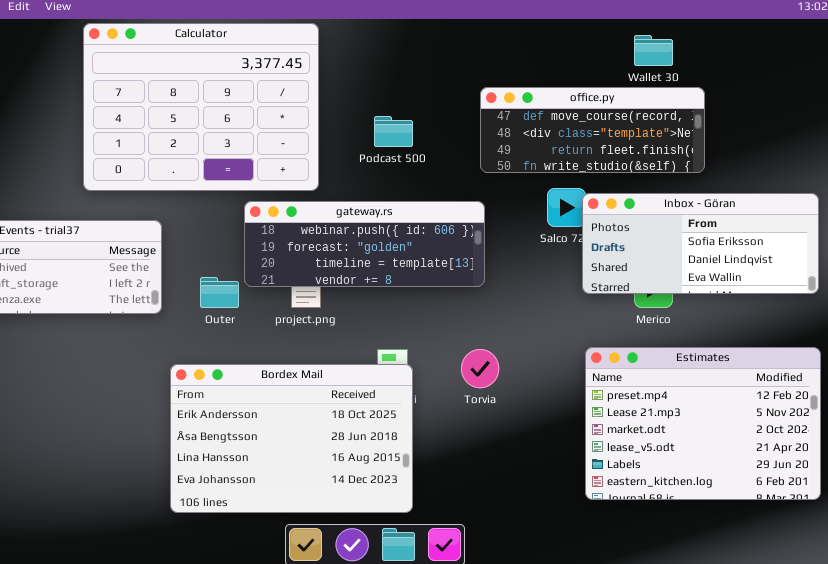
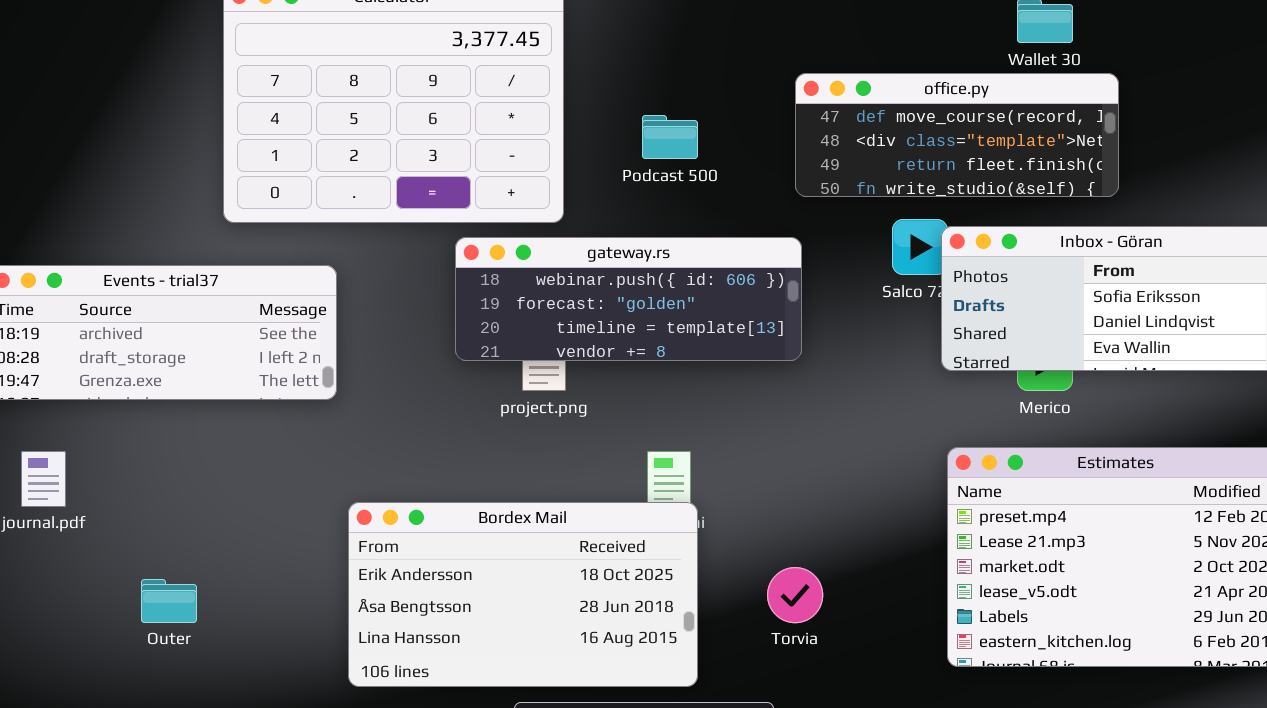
Outer: [200,277,239,308] -> [141,579,197,623], moved
Torvia: [461,349,499,388] -> [767,567,823,623], moved
Bordex Mail: [170,364,413,513] -> [348,502,698,687], resized

